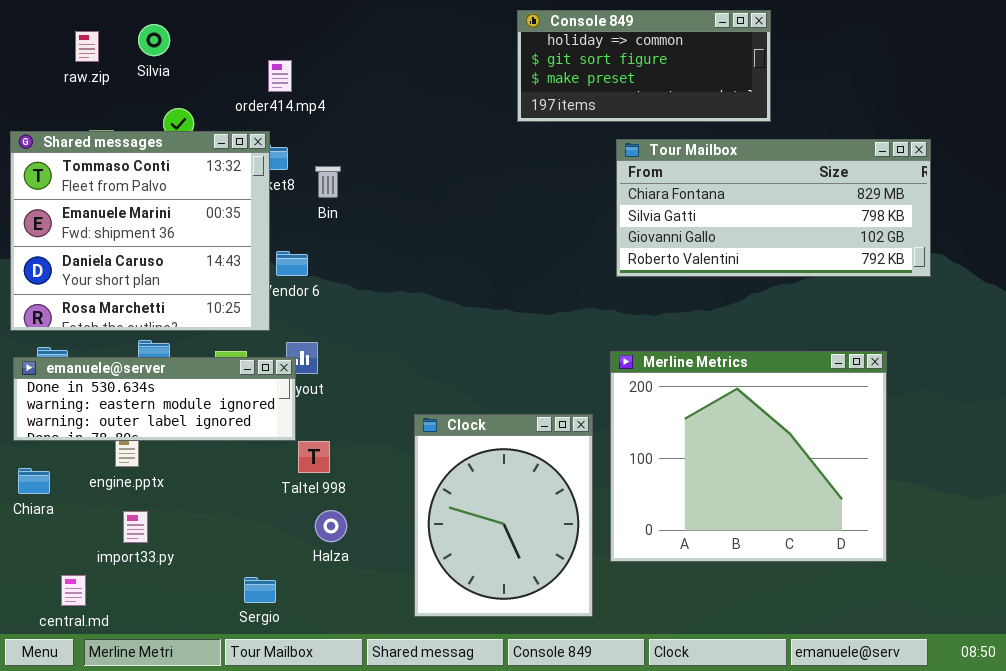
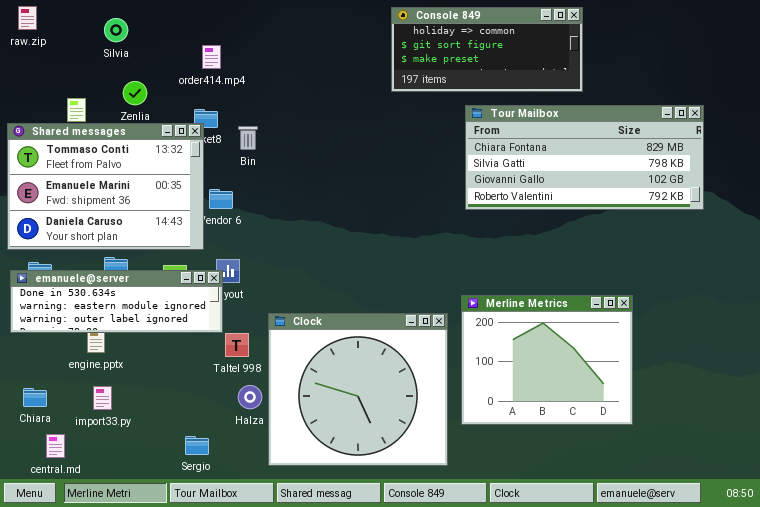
raw.zip: [75,31,99,62] -> [18,6,37,30], moved
Shared messages: [10,131,270,331] -> [7,123,204,250], resized
Merline Metrics: [610,351,887,562] -> [461,295,633,425], resized
Clock: [414,414,593,617] -> [268,313,448,466], resized
Chiara: [18,468,50,494] -> [23,388,47,407], moved

